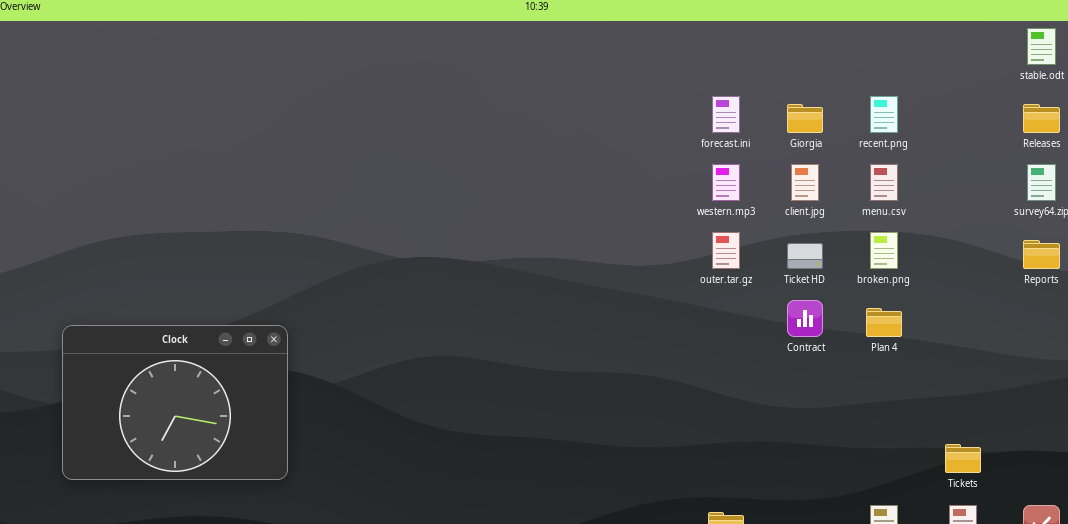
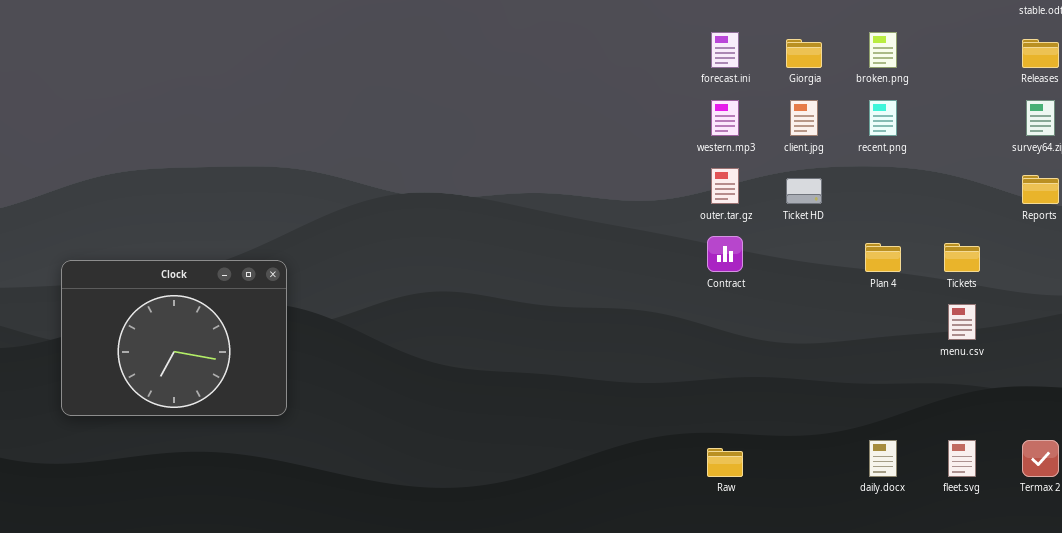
recent.png: [870,96,898,133] -> [869,100,897,136], moved
menu.csv: [870,164,898,201] -> [948,304,976,340], moved
broken.png: [870,232,898,269] -> [869,32,897,68], moved
Contract: [787,300,823,337] -> [707,236,743,272], moved
Tickets: [945,444,981,473] -> [944,243,980,272], moved

